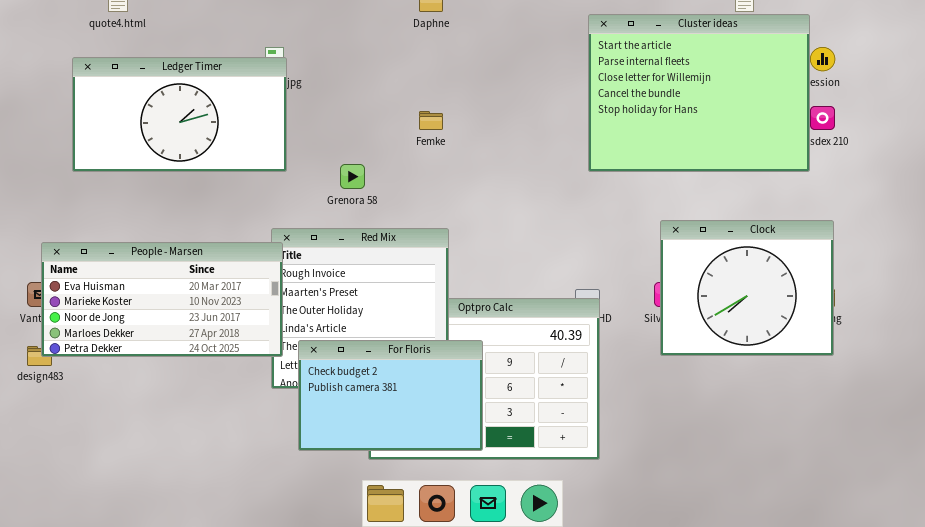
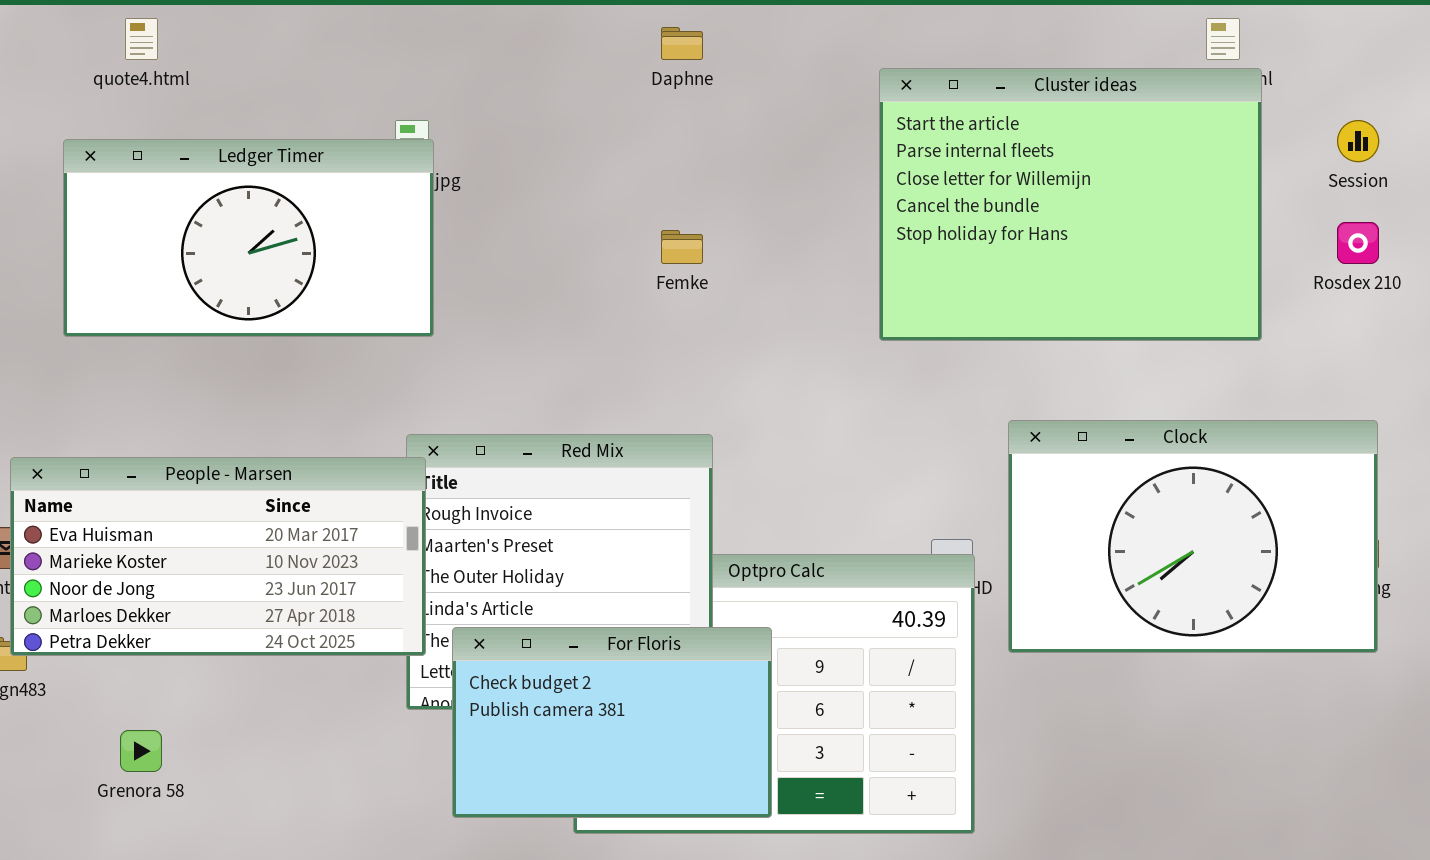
Cluster ideas: [588,14,810,172] -> [879,68,1262,341], moved
Grenora 58: [340,164,365,189] -> [120,730,162,772], moved
Clock: [660,220,834,356] -> [1008,420,1378,653], resized

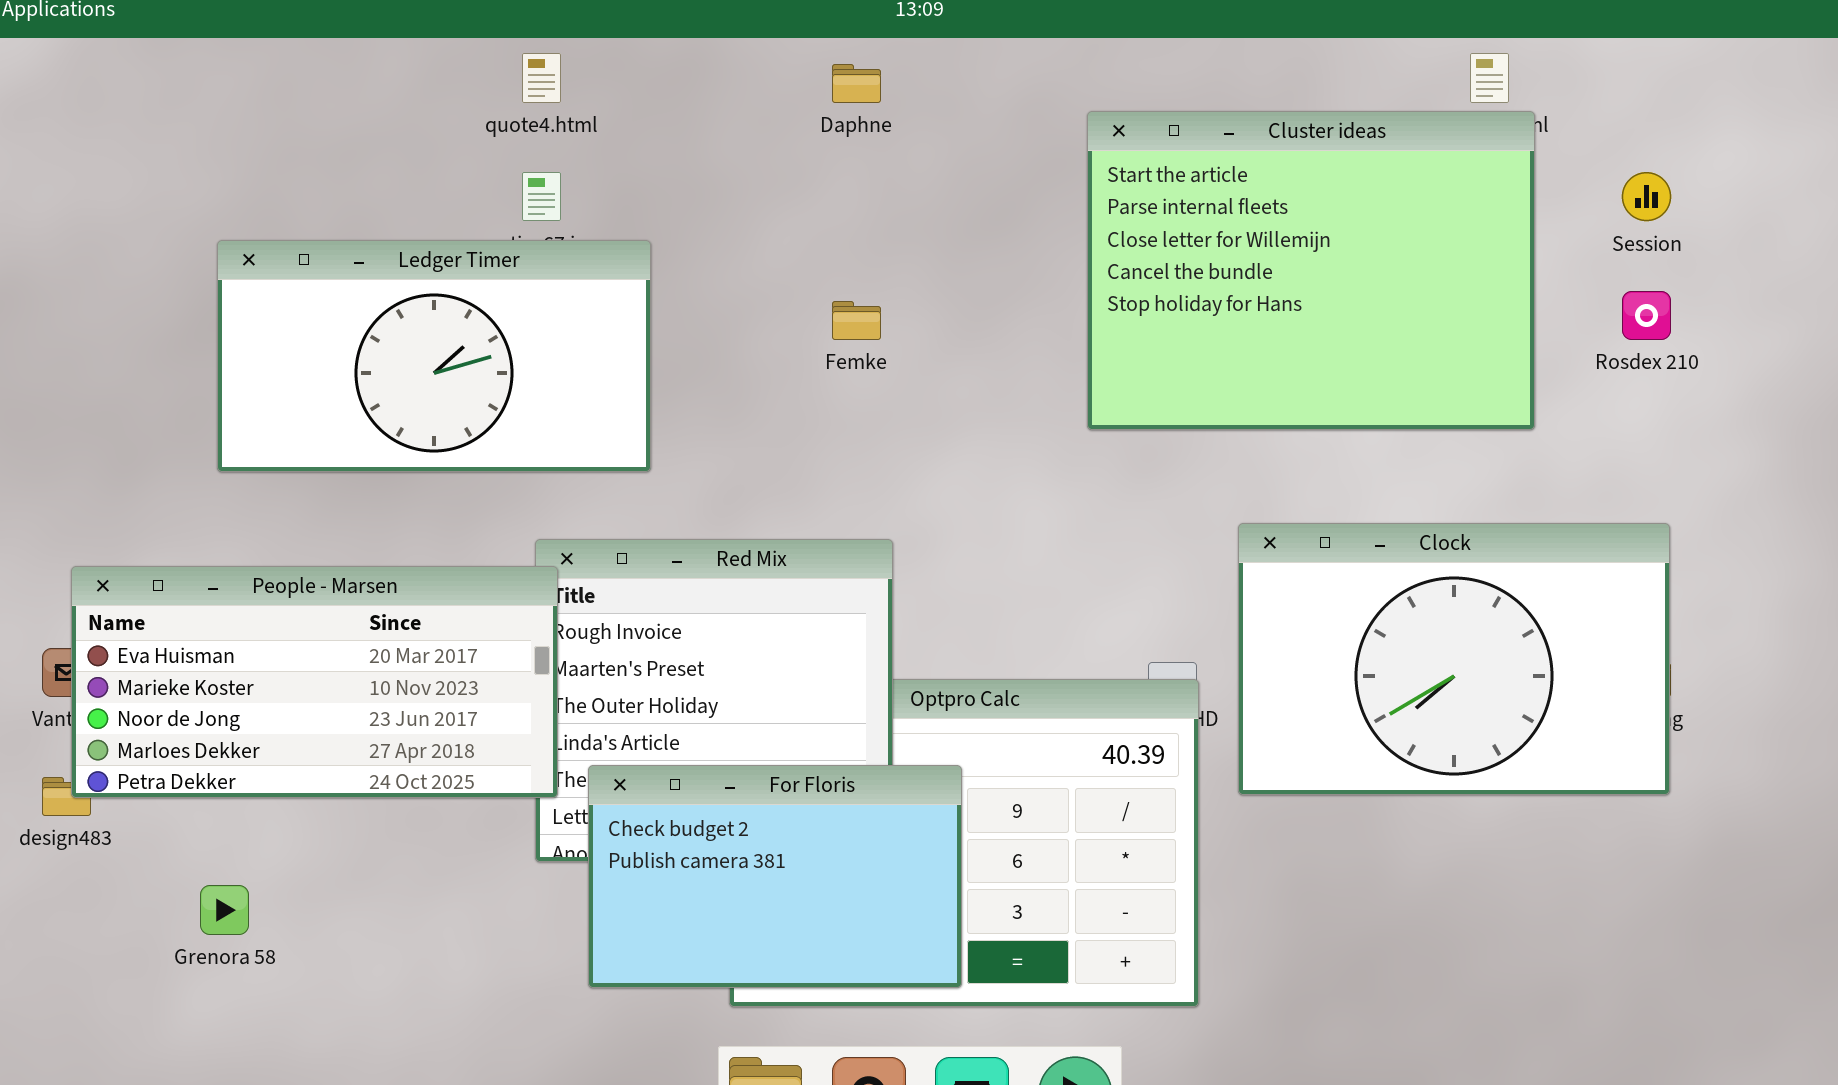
quote4.html: [125,18,158,60] -> [522,53,561,103], moved
Ledger Timer: [63,139,434,337] -> [217,240,651,472], moved

